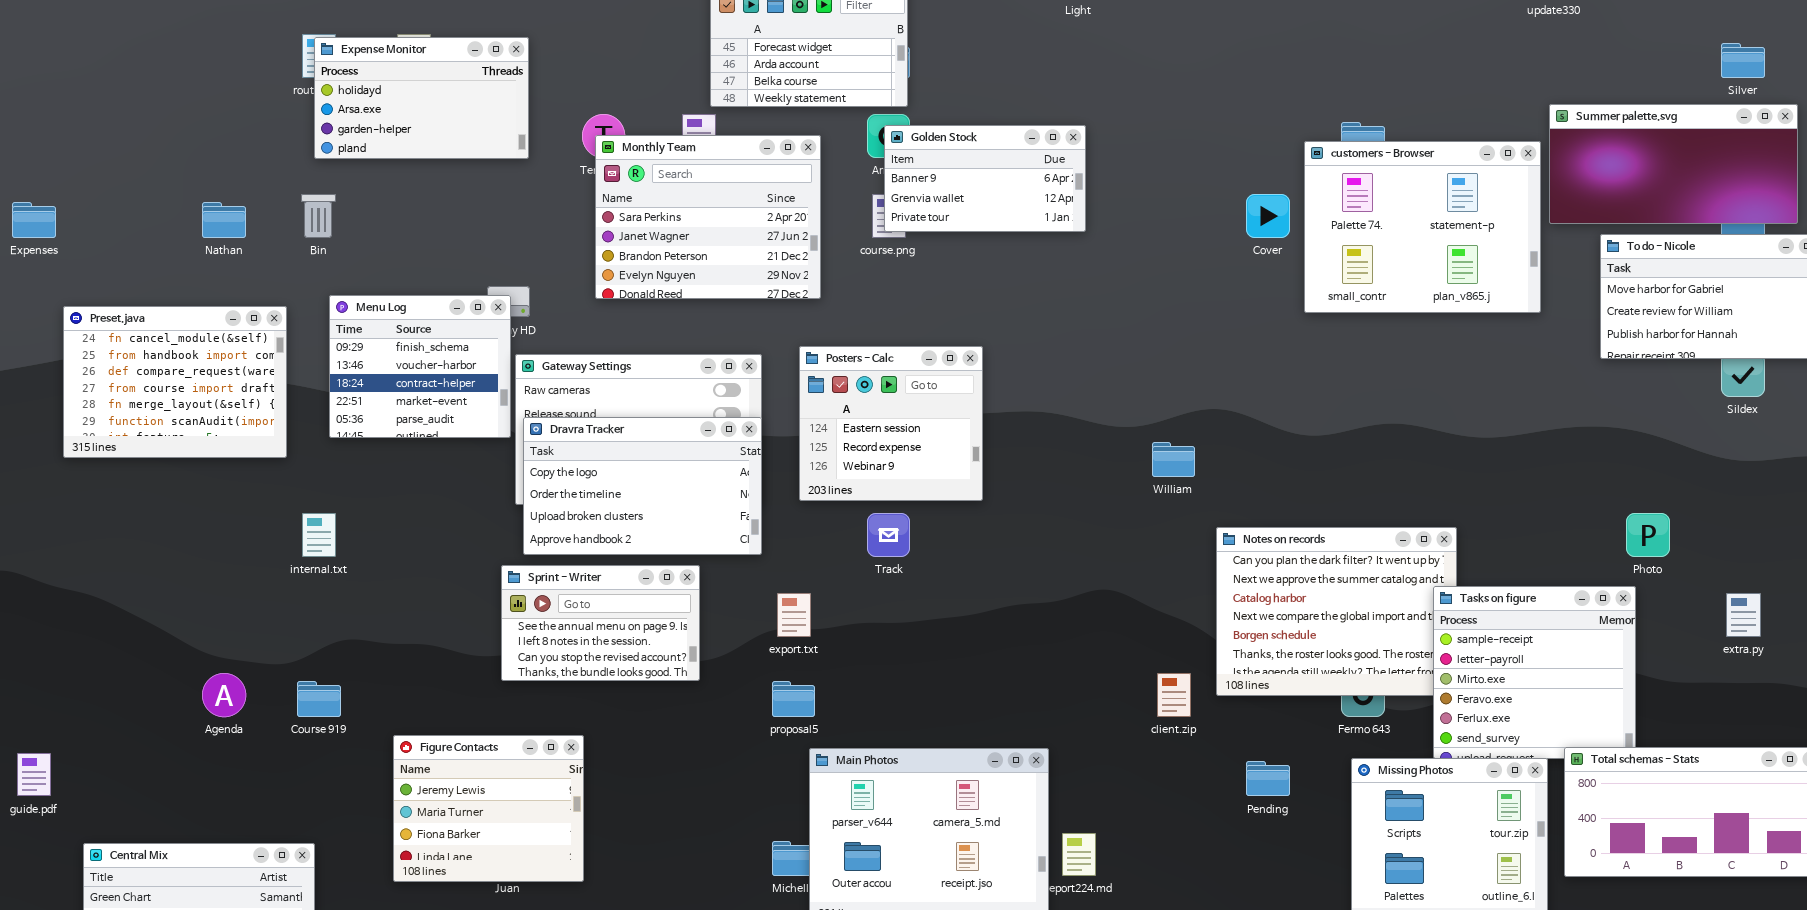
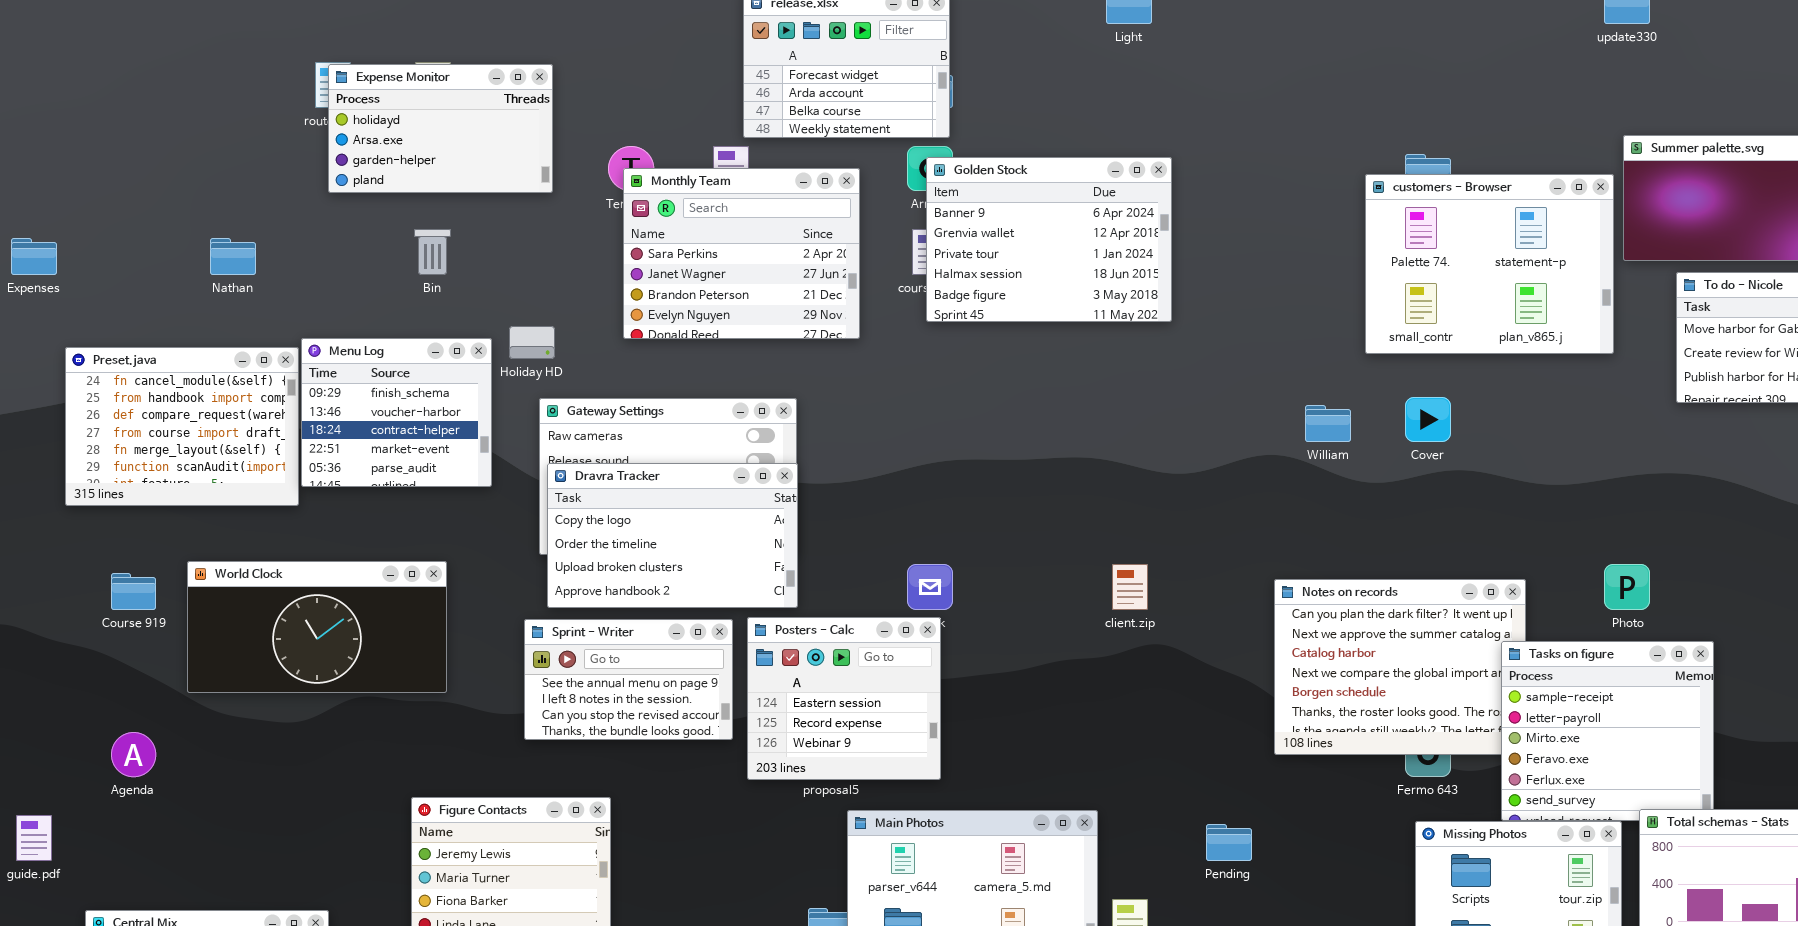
Golden Stock: [884,125,1086,232] -> [926,157,1172,322], resized
Bin: [301,194,336,238] -> [414,229,451,275], moved
Cover: [1246,194,1290,238] -> [1405,397,1451,442], moved
Menu Log: [329,295,511,438] -> [301,338,492,487], moved
Posters - Calc: [799,346,983,501] -> [747,617,941,780], moved
William: [1152,442,1195,477] -> [1305,405,1351,442], moved
World Clock: none -> [187,561,447,693], opened
Photo: [1626,513,1670,557] -> [1604,564,1650,610], moved
Agenda: [202,673,246,717] -> [111,732,156,777], moved
client.zip: [1157,673,1191,717] -> [1112,564,1148,610], moved
Course 919: [297,681,341,717] -> [111,573,156,610], moved
Pending: [1246,761,1290,796] -> [1206,824,1252,861], moved

